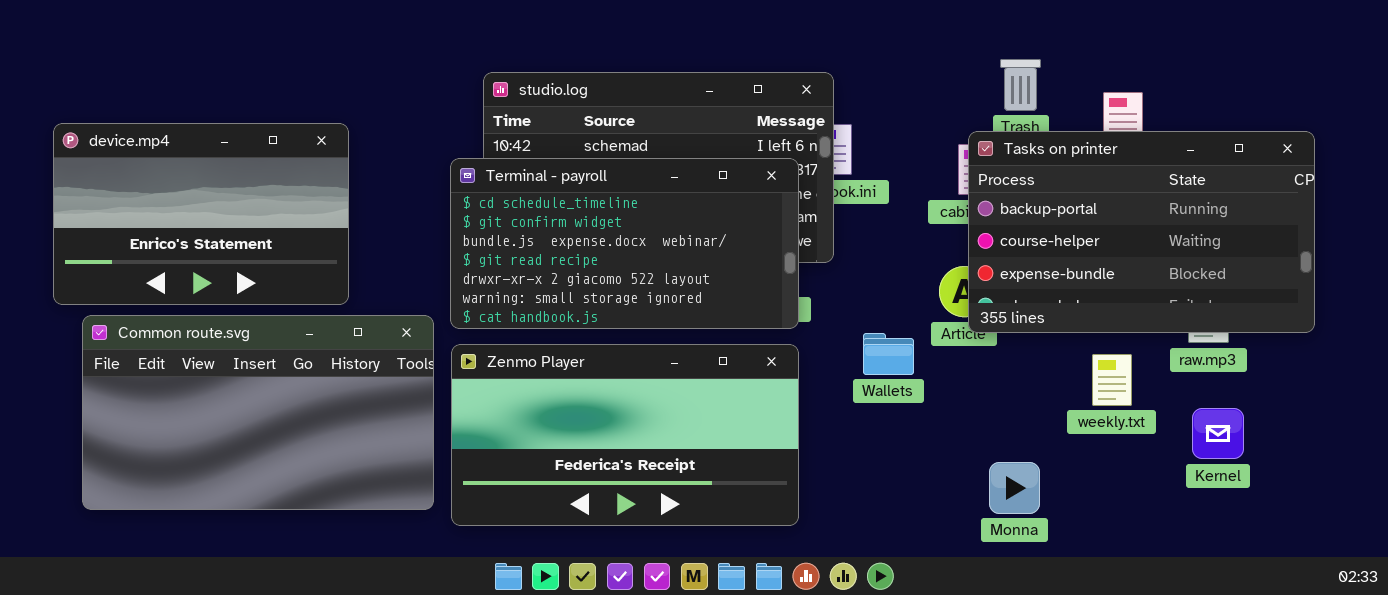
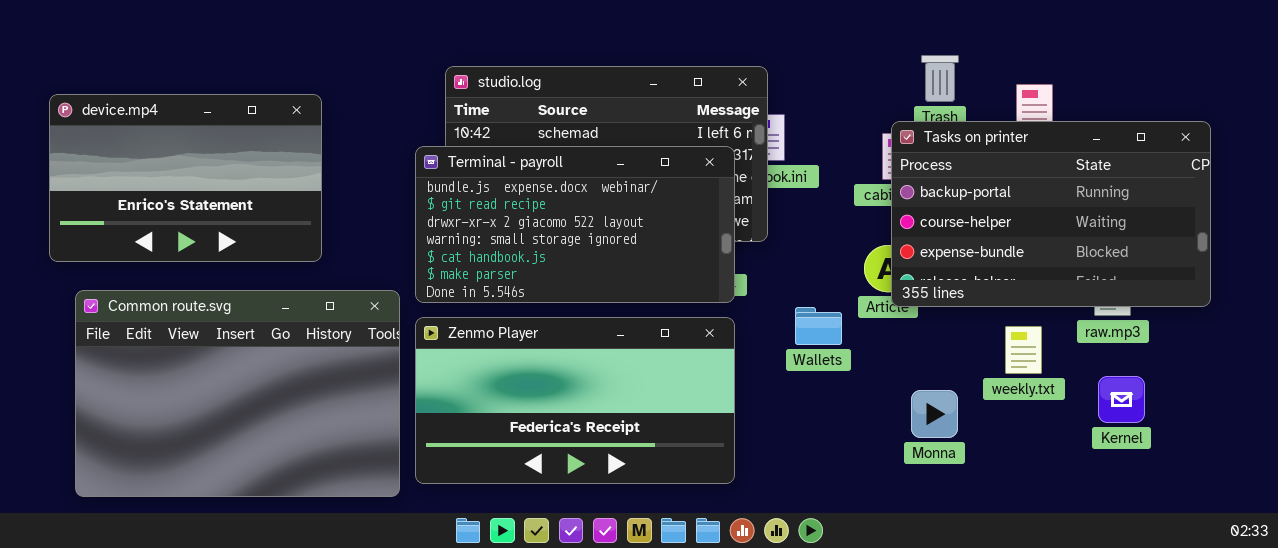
device.mp4: [53,123,349,305] -> [49,94,322,262], moved
Terminal - payroll: [450,158,799,329] -> [415,146,735,303], scrolled down 2 rows
Common route.svg: [82,315,434,510] -> [75,290,400,497], resized
Monna: [989,462,1040,514] -> [911,390,958,438], moved

